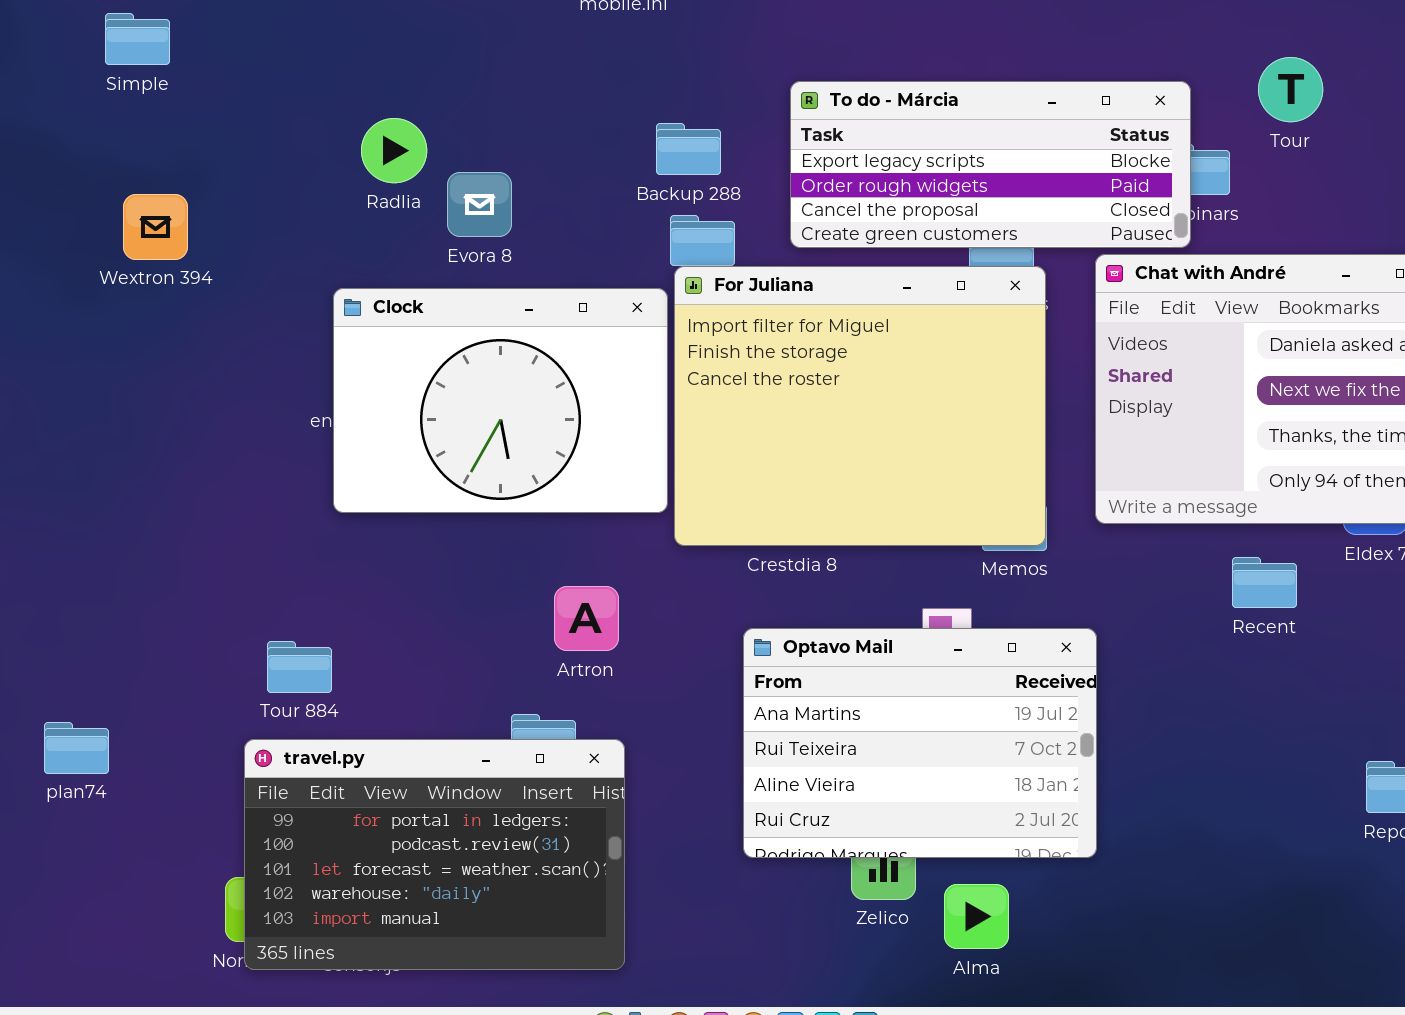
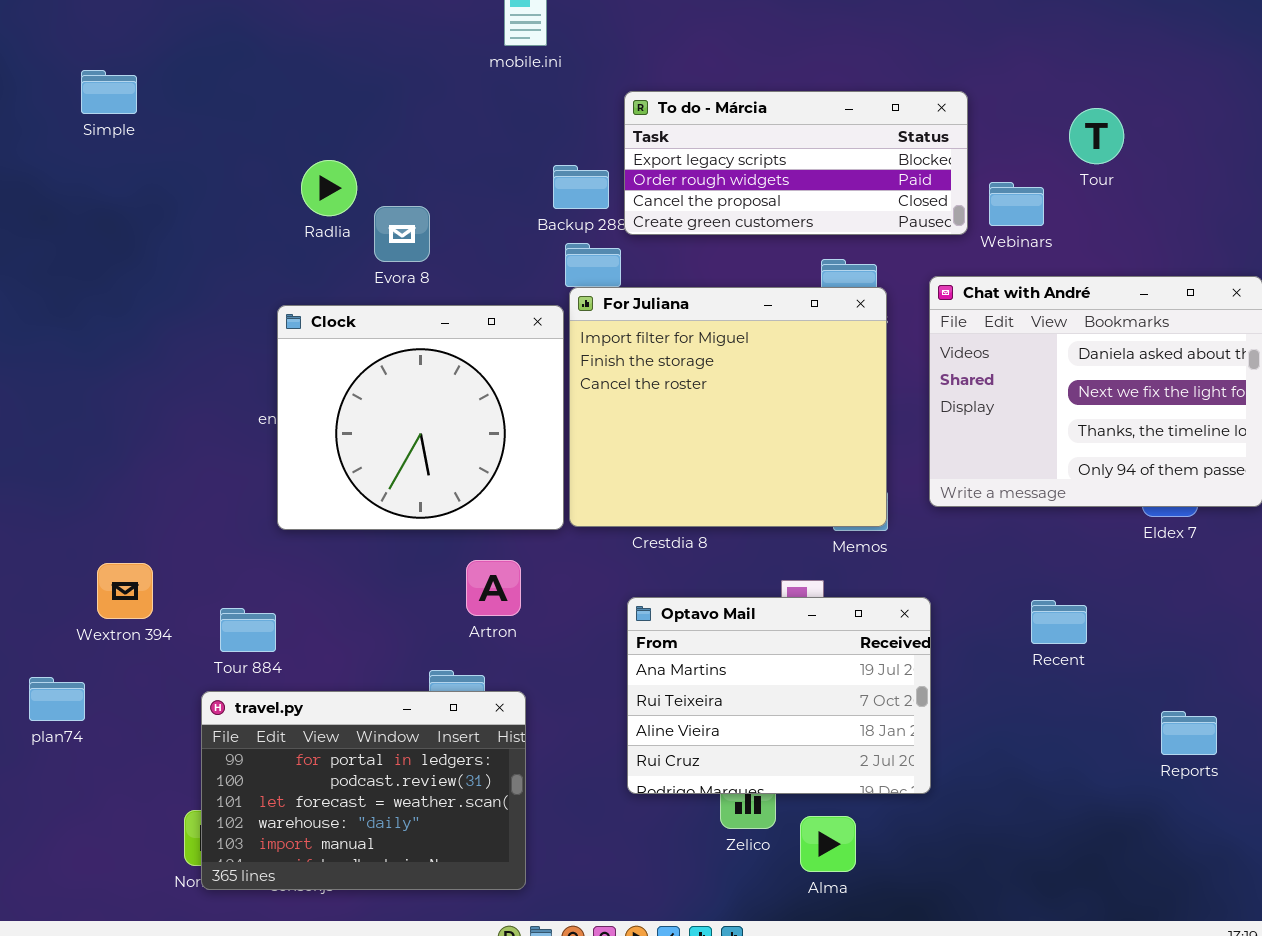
To do - Márcia: [790,81,1191,248] -> [624,91,968,235], moved
Wextron 394: [123,194,188,260] -> [97,563,153,619], moved
Clock: [333,288,668,513] -> [277,305,564,530], resized
Recent: [1232,557,1297,608] -> [1031,600,1087,644], moved

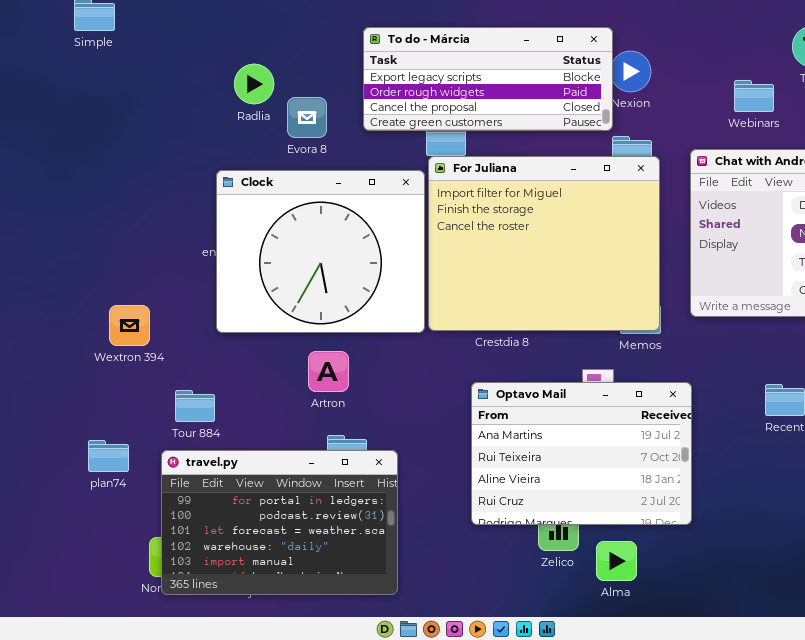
To do - Márcia: [624,91,968,235] -> [363,27,613,131], moved
Artron: [466,560,521,616] -> [308,351,349,392], moved
Wextron 394: [97,563,153,619] -> [109,305,150,346], moved
plan74: [29,677,85,721] -> [88,440,129,472], moved

